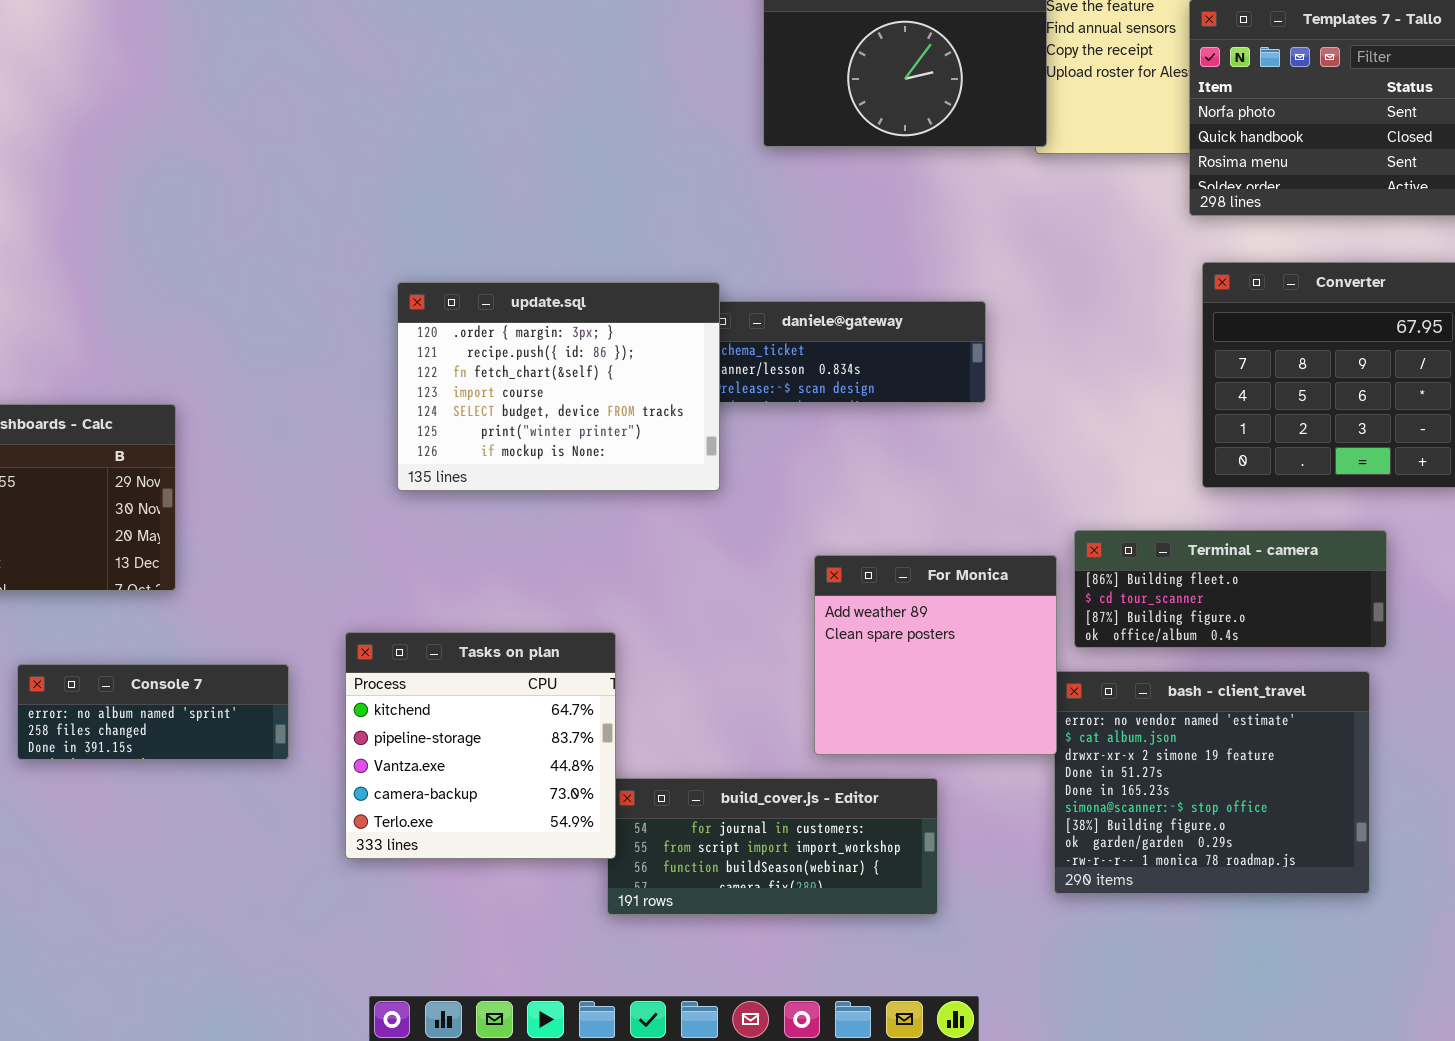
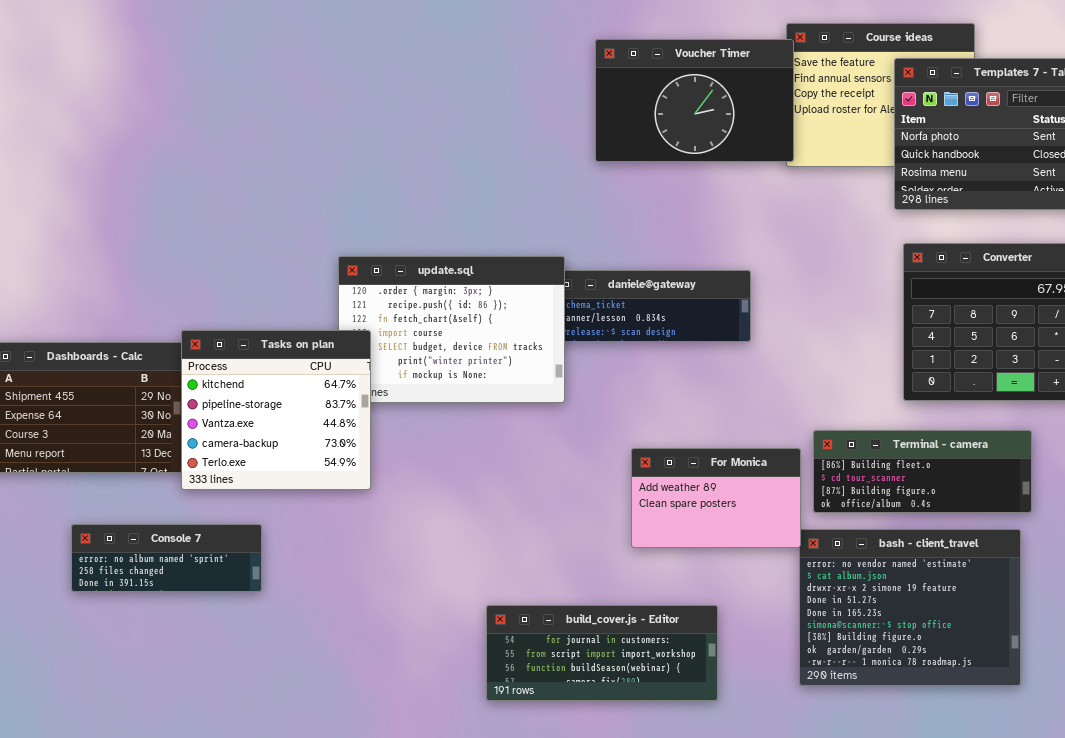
For Monica: [814,555,1057,755] -> [631,448,801,548], resized
Tasks on plan: [345,632,616,859] -> [181,330,371,490], moved

